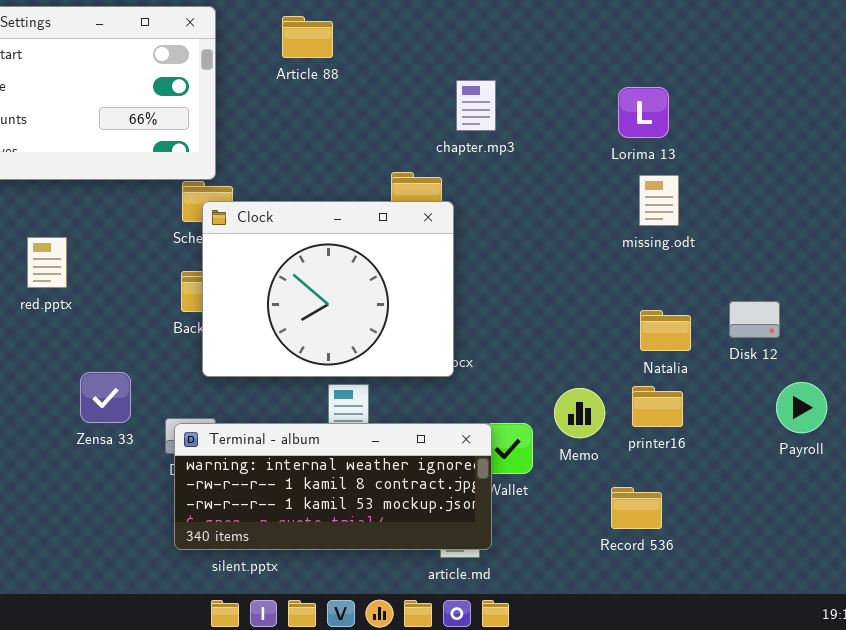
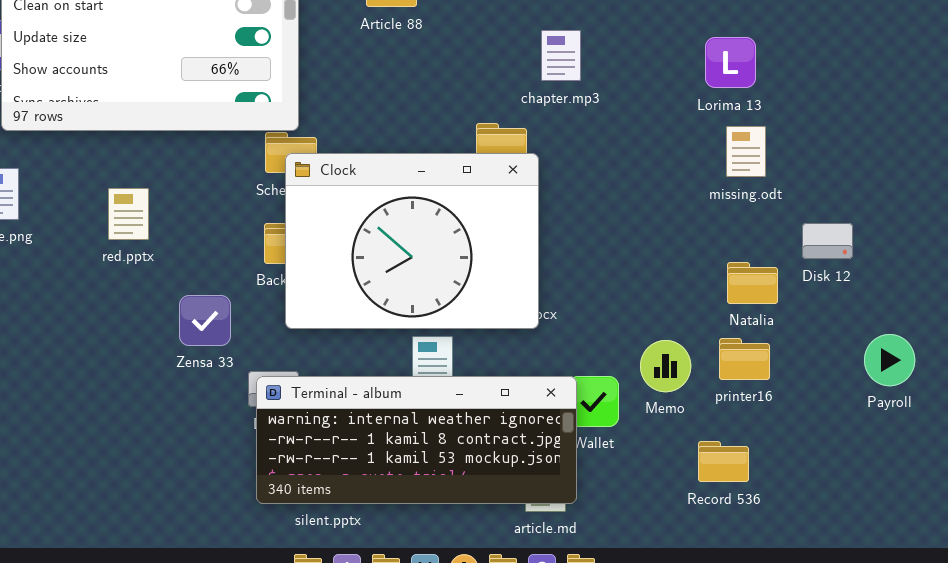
Disk 12: [729,301,780,338] -> [802,223,853,259], moved
Zensa 33: [80,372,131,423] -> [179,295,231,346], moved

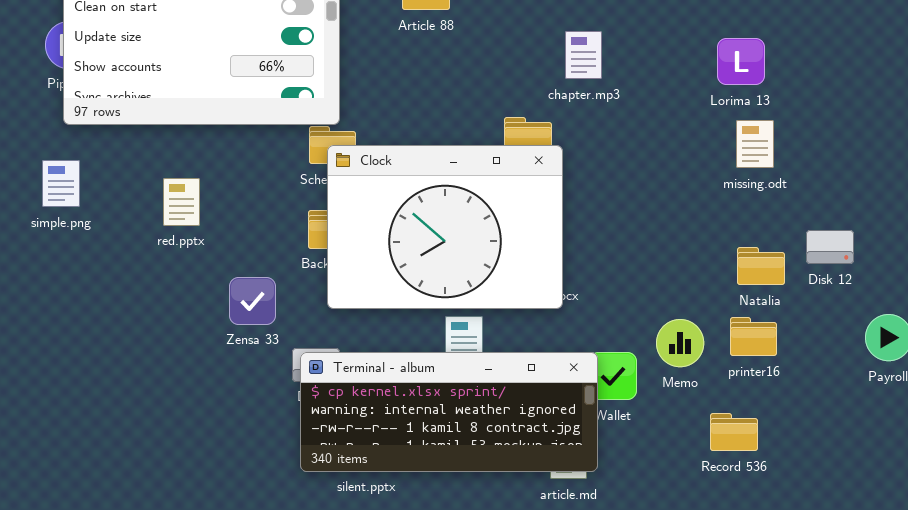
Disk 12: [802,223,853,259] -> [806,230,854,264], moved
Terminal - album: [256,376,577,504] -> [300,352,598,472], scrolled up 1 row

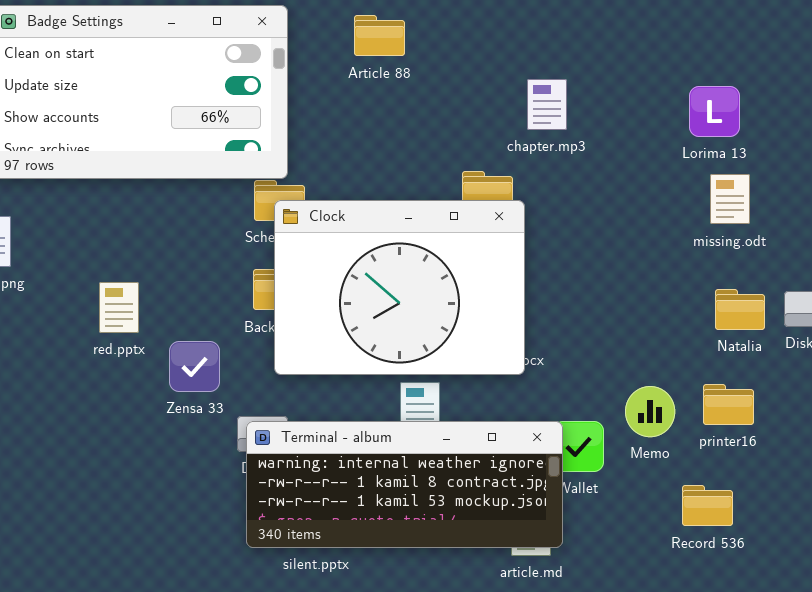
red.pptx: [163,178,200,226] -> [99,282,139,333], moved
Natalia: [737,247,785,285] -> [715,289,765,330], moved
Terminal - album: [300,352,598,472] -> [246,421,563,548], scrolled down 1 row

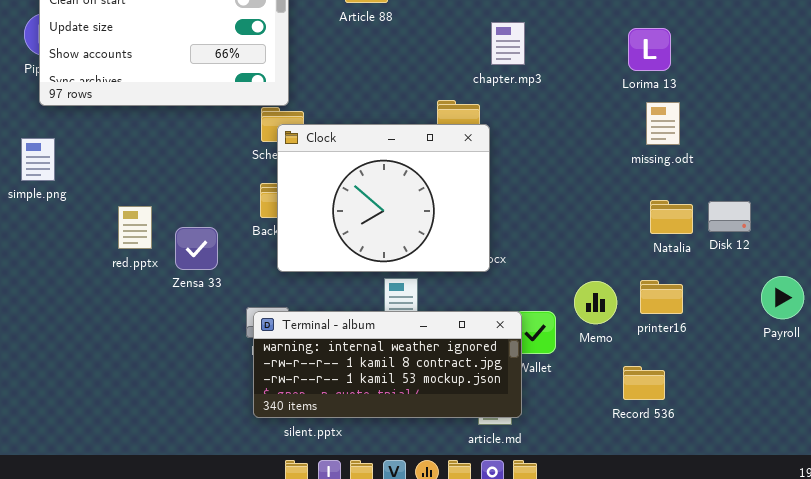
red.pptx: [99,282,139,333] -> [118,206,152,249], moved
Zensa 33: [169,341,220,392] -> [175,227,218,270], moved

